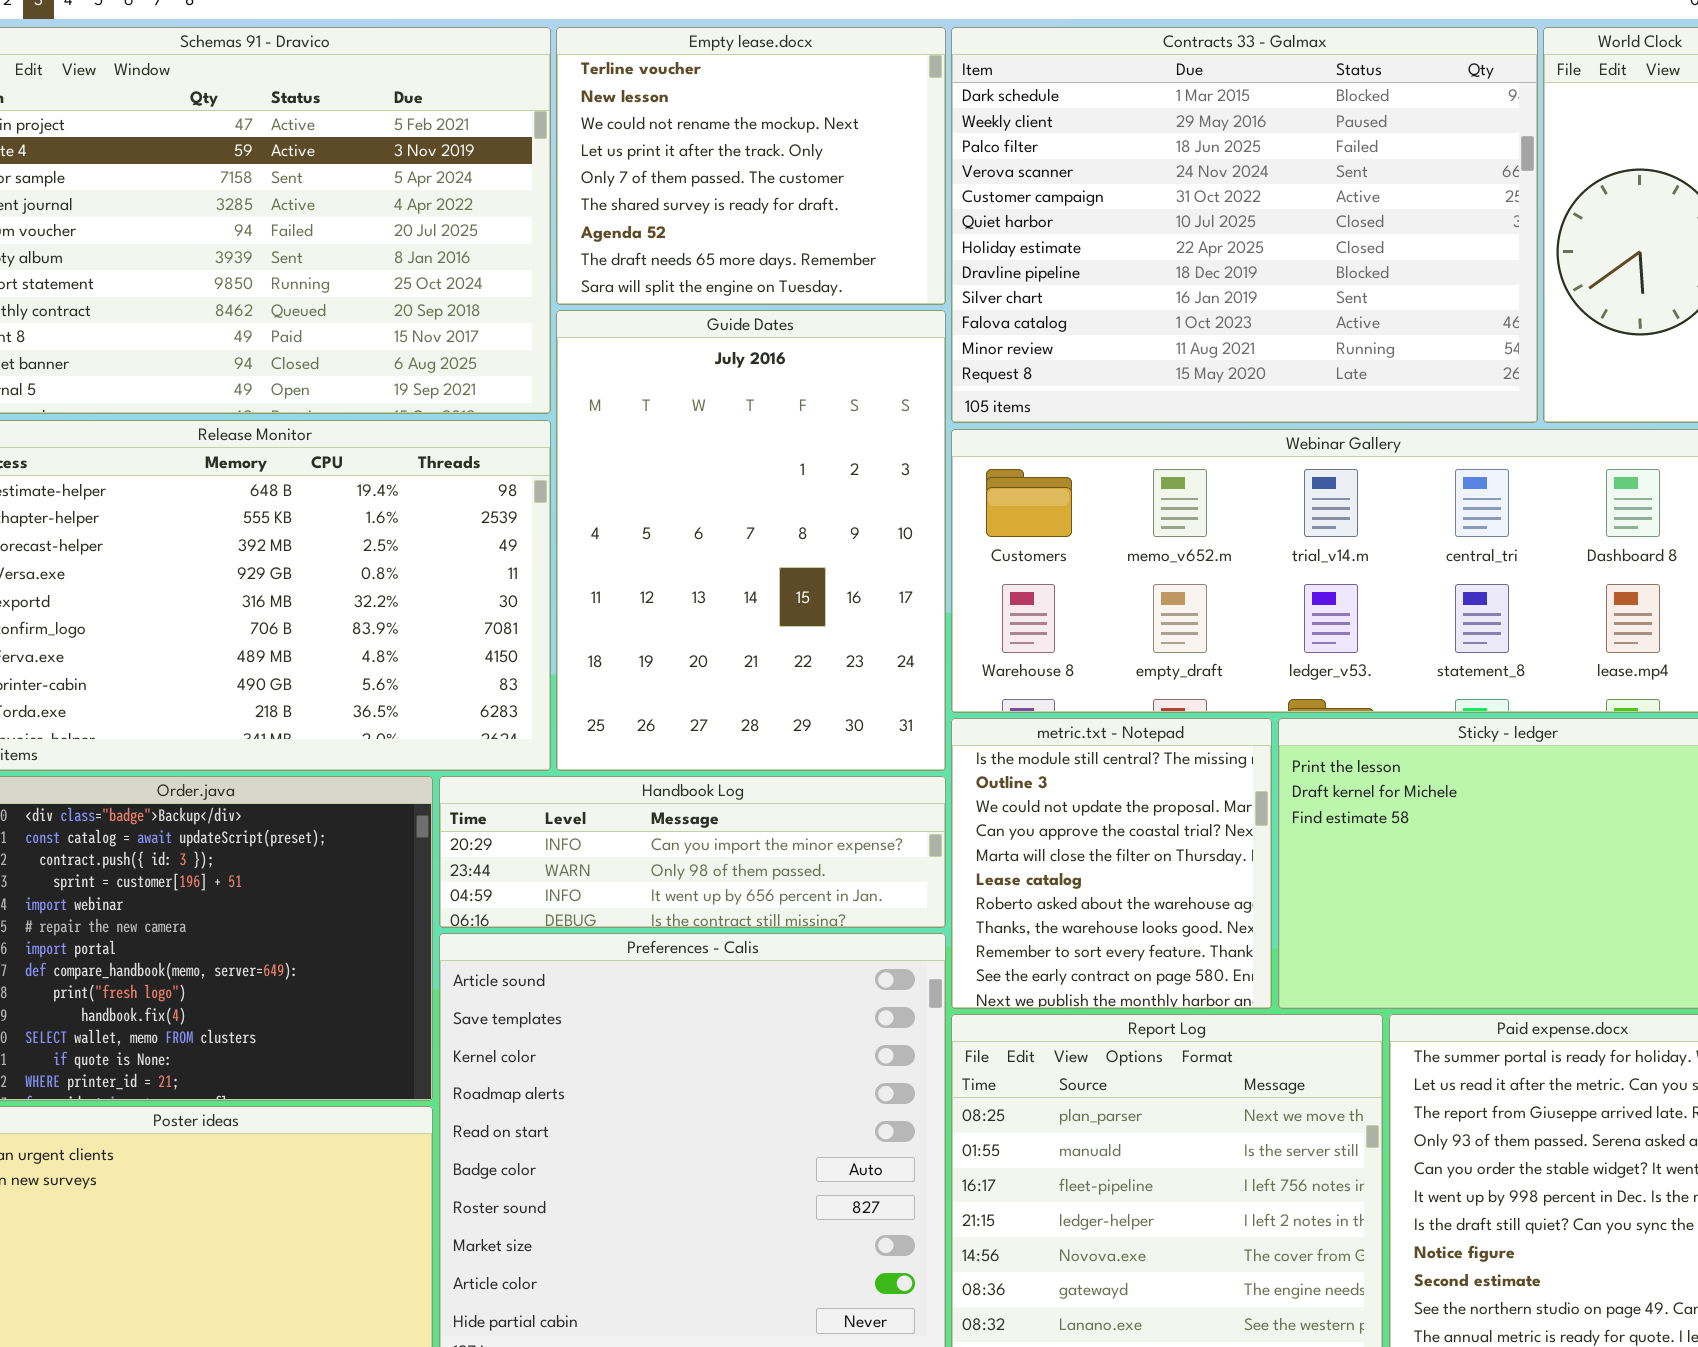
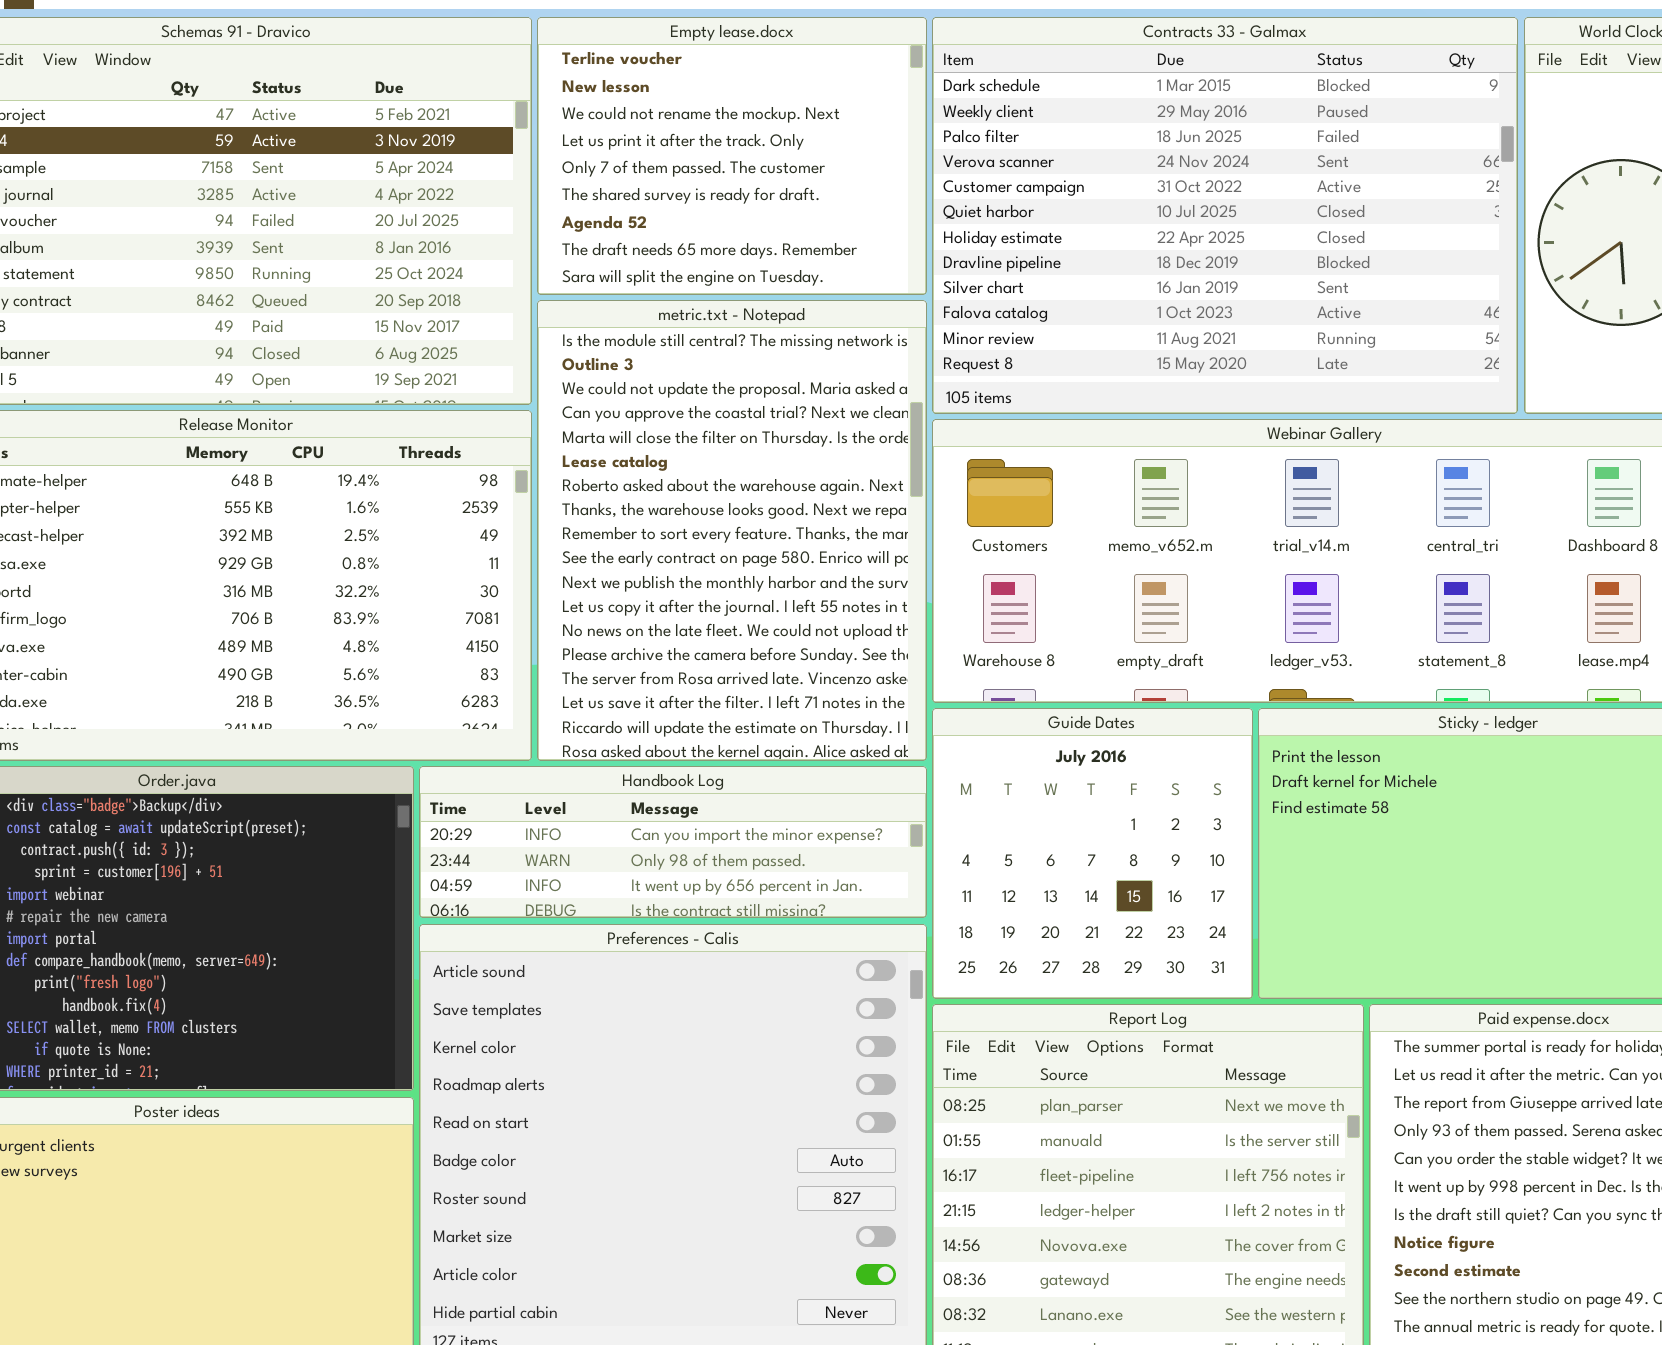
Guide Dates: [556,310,946,771] -> [932,708,1253,999], moved, resized
metric.txt - Notepad: [951,718,1272,1009] -> [537,300,927,761], moved, resized

